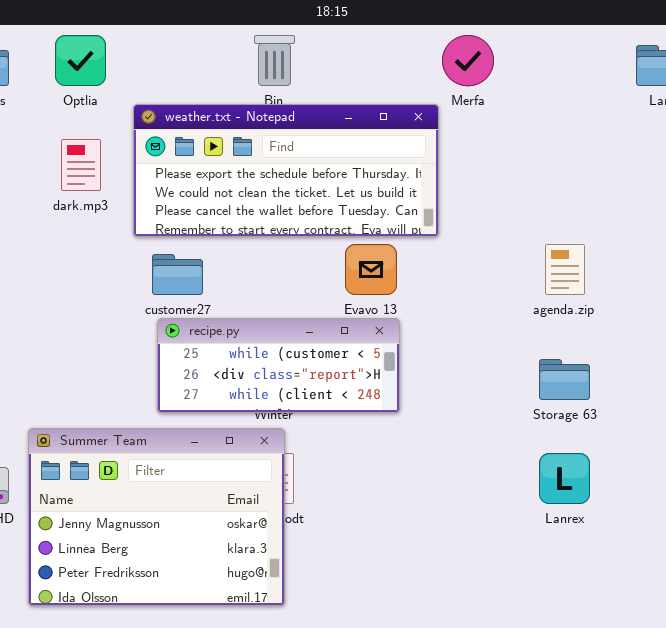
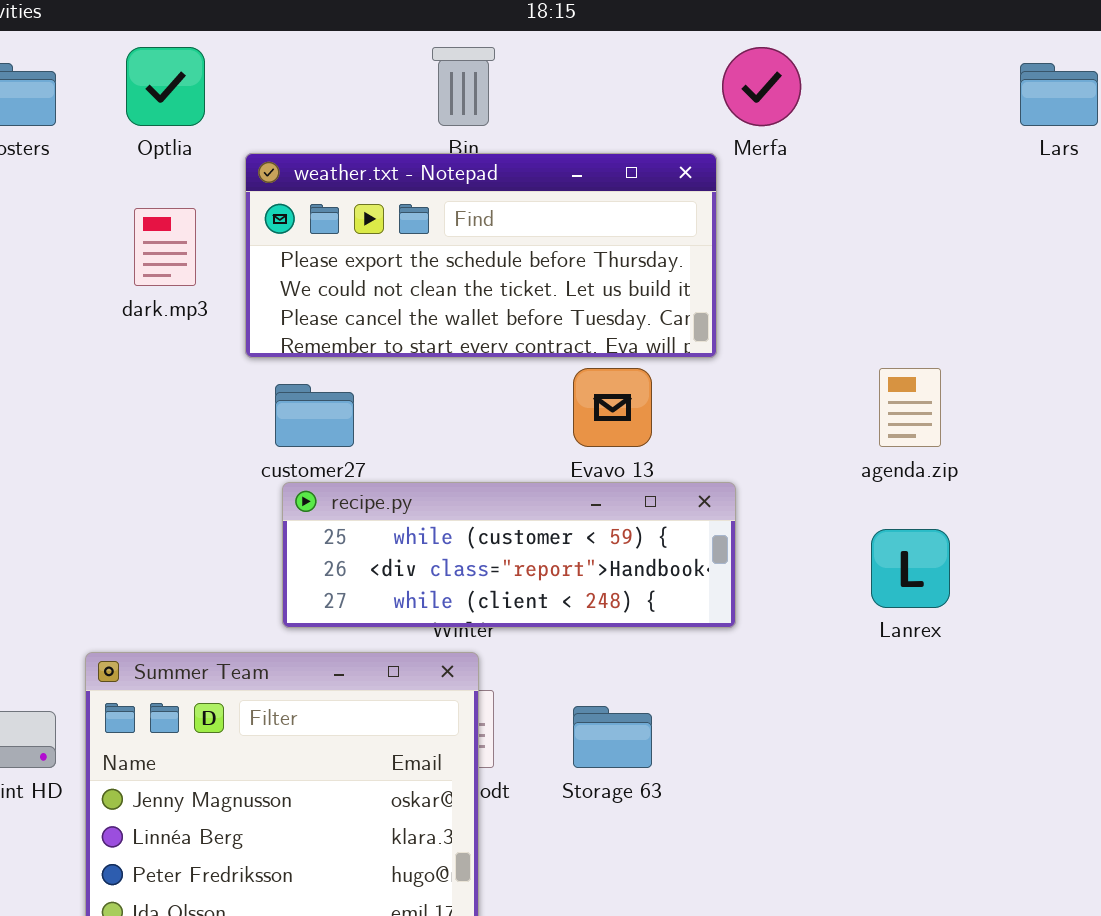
recipe.py: [157,318,400,413] -> [282,482,736,628], resized
Storage 63: [539,359,590,400] -> [573,706,652,768], moved
Lanrex: [539,453,590,504] -> [871,529,950,608], moved

